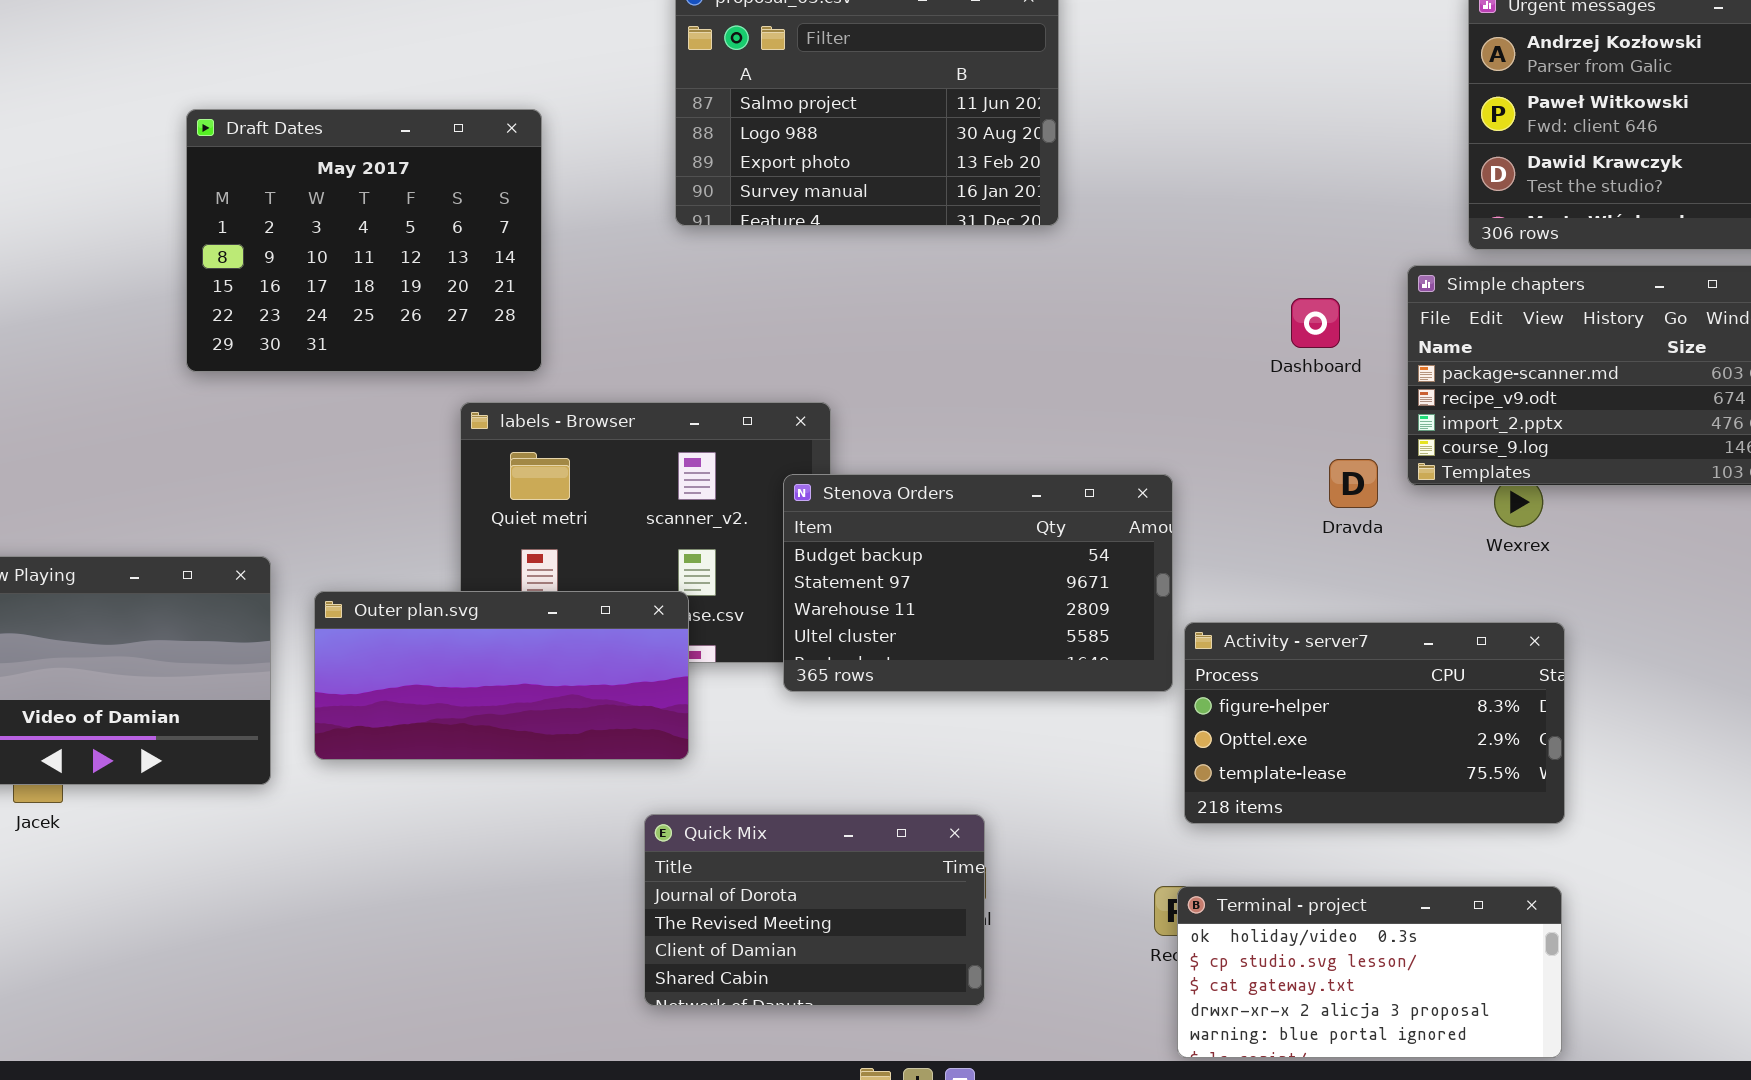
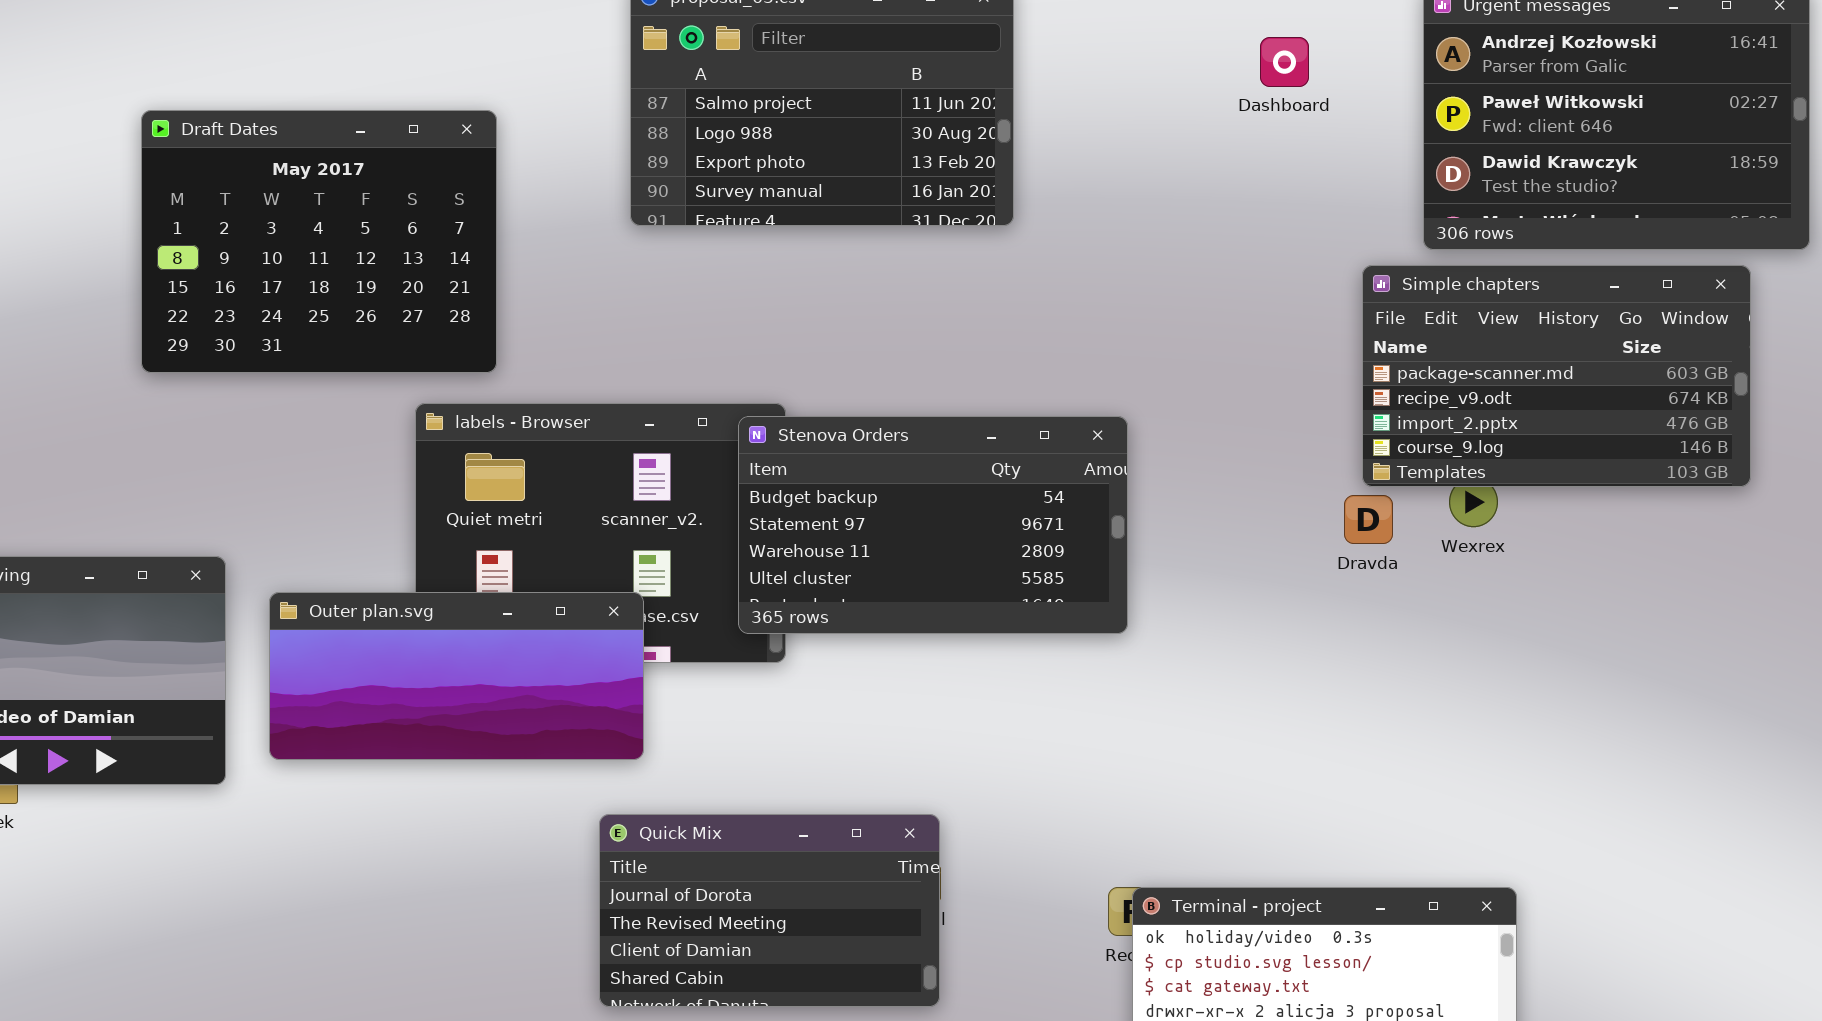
Dashboard: [1291,298,1340,348] -> [1260,37,1309,87], moved
Dravda: [1329,459,1378,508] -> [1344,495,1393,544], moved
Stenova Orders: [783,474,1173,692] -> [738,416,1128,634], moved
Activity - server7: [1184,622,1565,824] -> none, closed

